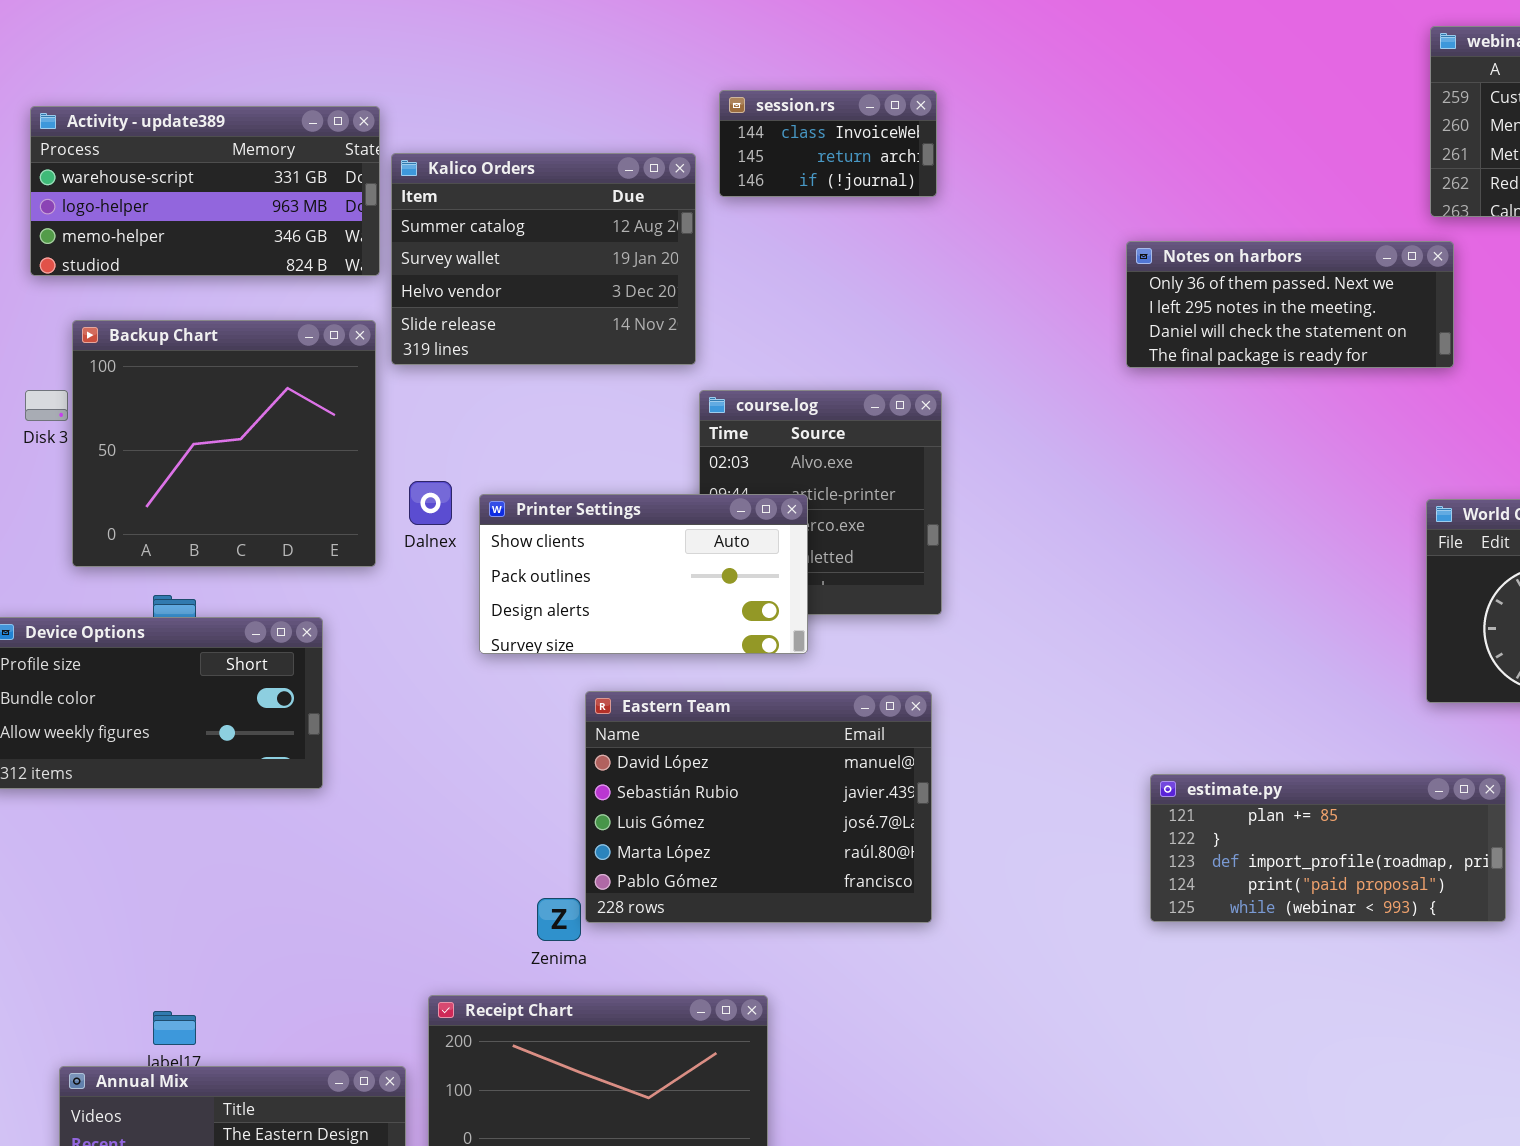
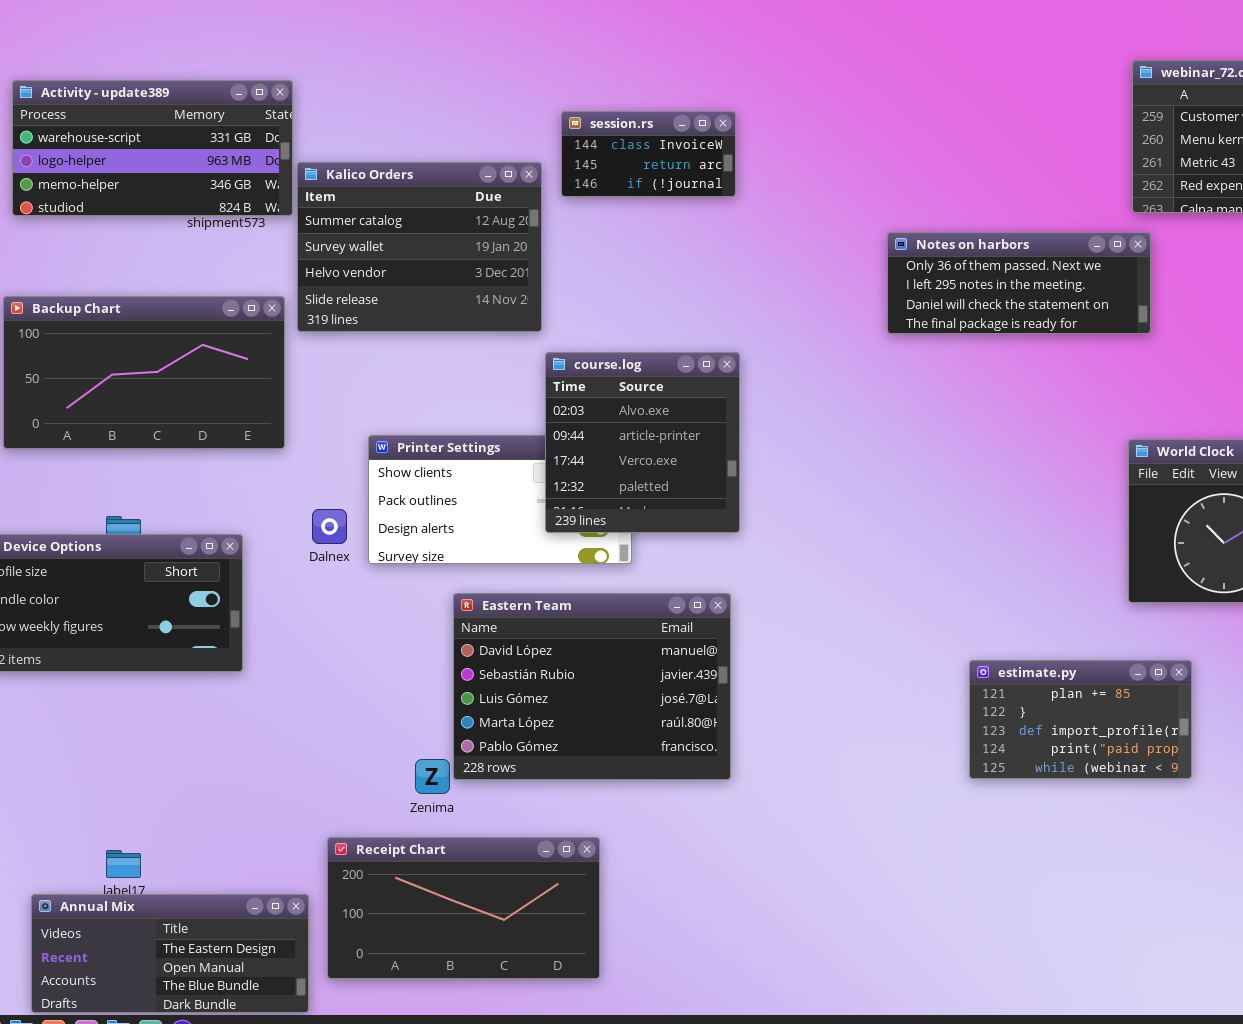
Activity - update389: [30,106,380,276] -> [12,80,293,216], moved
Backup Chart: [72,320,376,567] -> [3,296,285,449], resized
course.log: [699,390,942,615] -> [545,352,740,533], raised
Dalnex: [409,481,452,525] -> [312,509,347,544], moved
estimate.py: [1150,774,1506,922] -> [969,660,1192,779], resized

